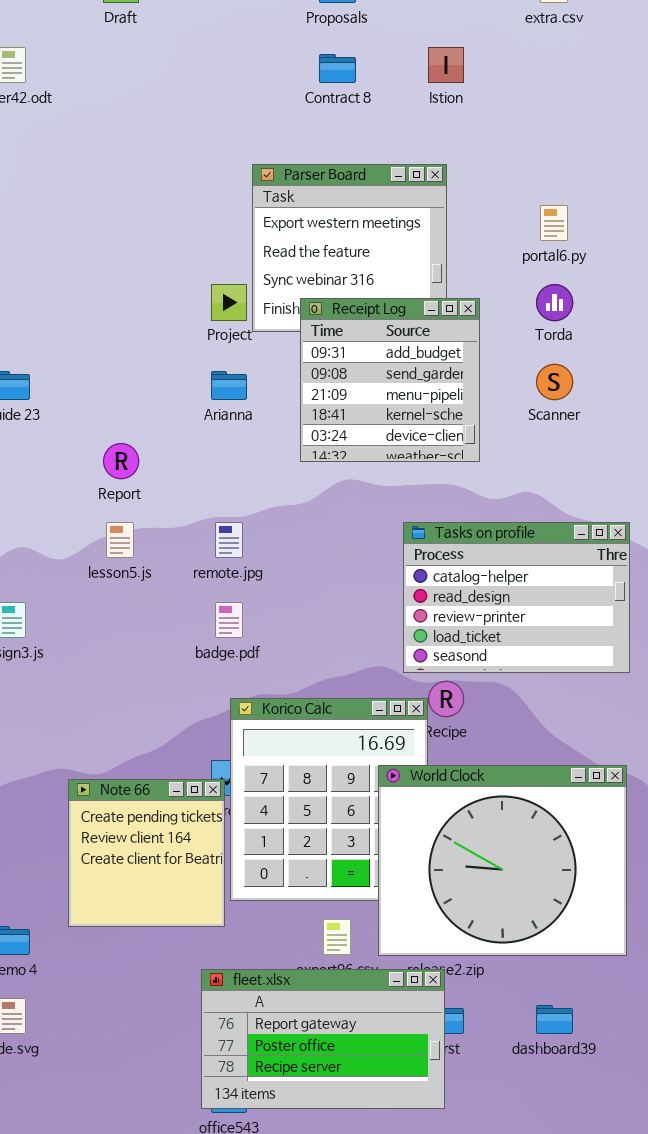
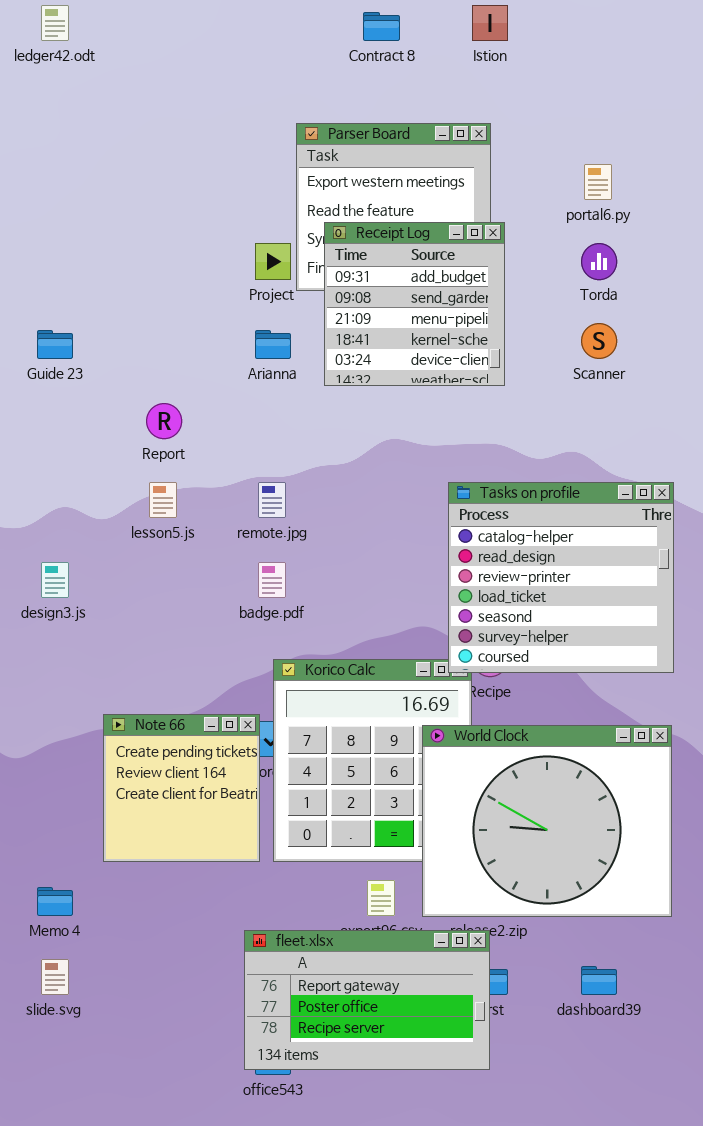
Receipt Log: [300,298,480,462] -> [324,222,505,386], moved
Tasks on profile: [403,522,630,673] -> [448,482,674,673], resized
Note 66: [68,779,225,927] -> [103,714,260,862], moved

